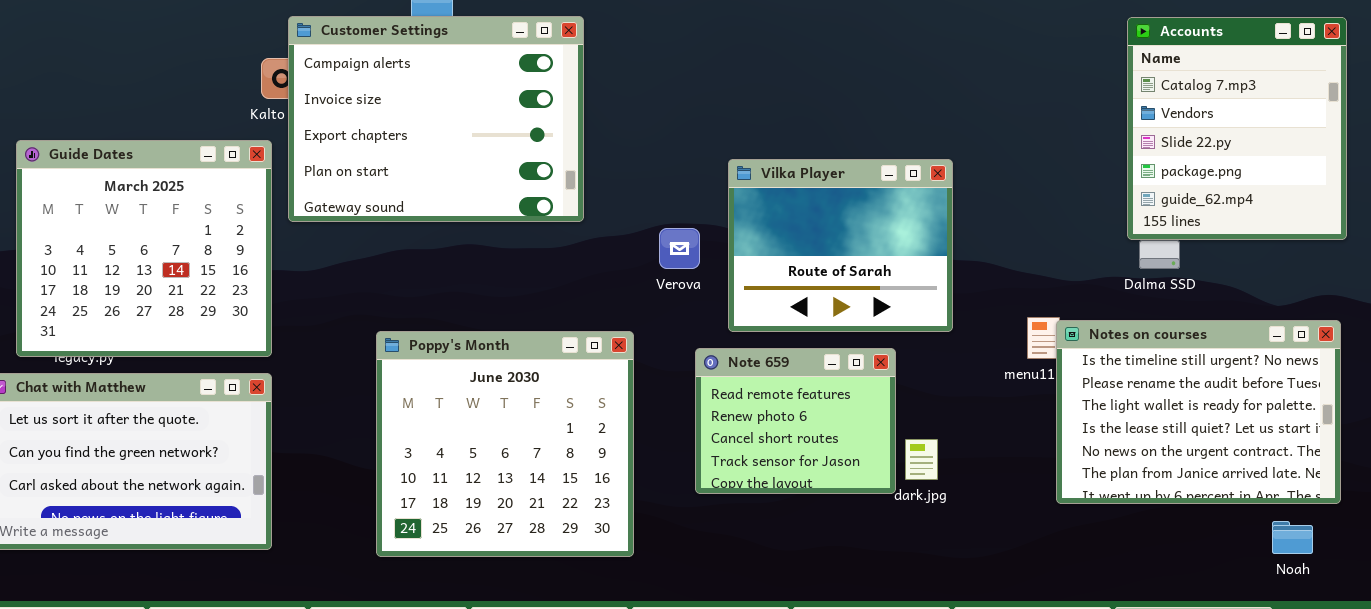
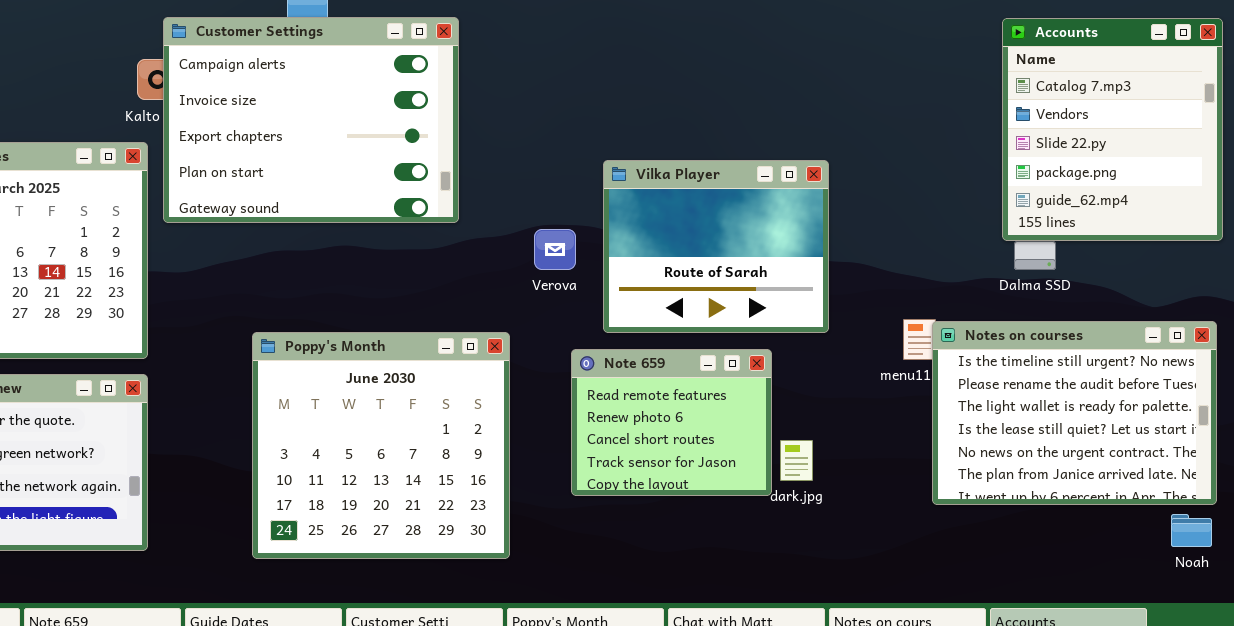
Noah: [1272,521,1313,554] -> [1171,514,1212,547], moved

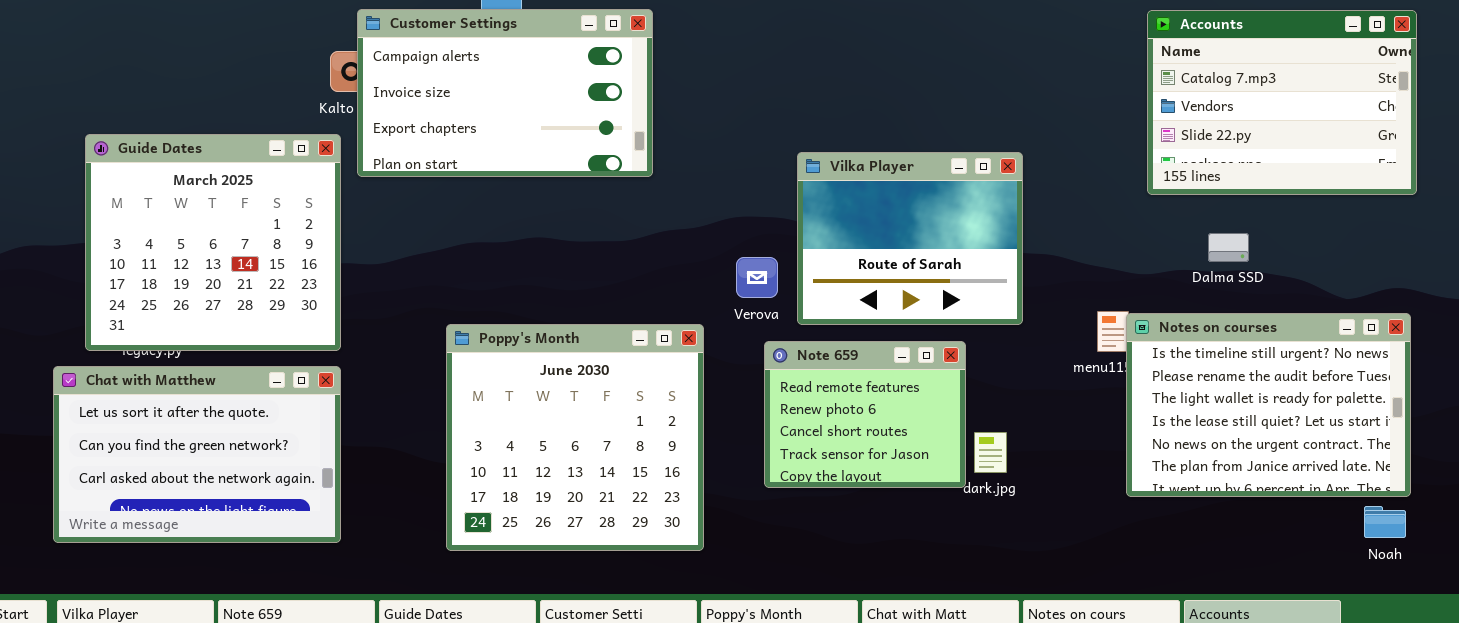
Customer Settings: [163,17,459,223] -> [357,9,653,177], resized
Accounts: [1002,18,1223,241] -> [1147,10,1417,195], resized
Verova: [534,229,576,270] -> [736,257,778,298], moved

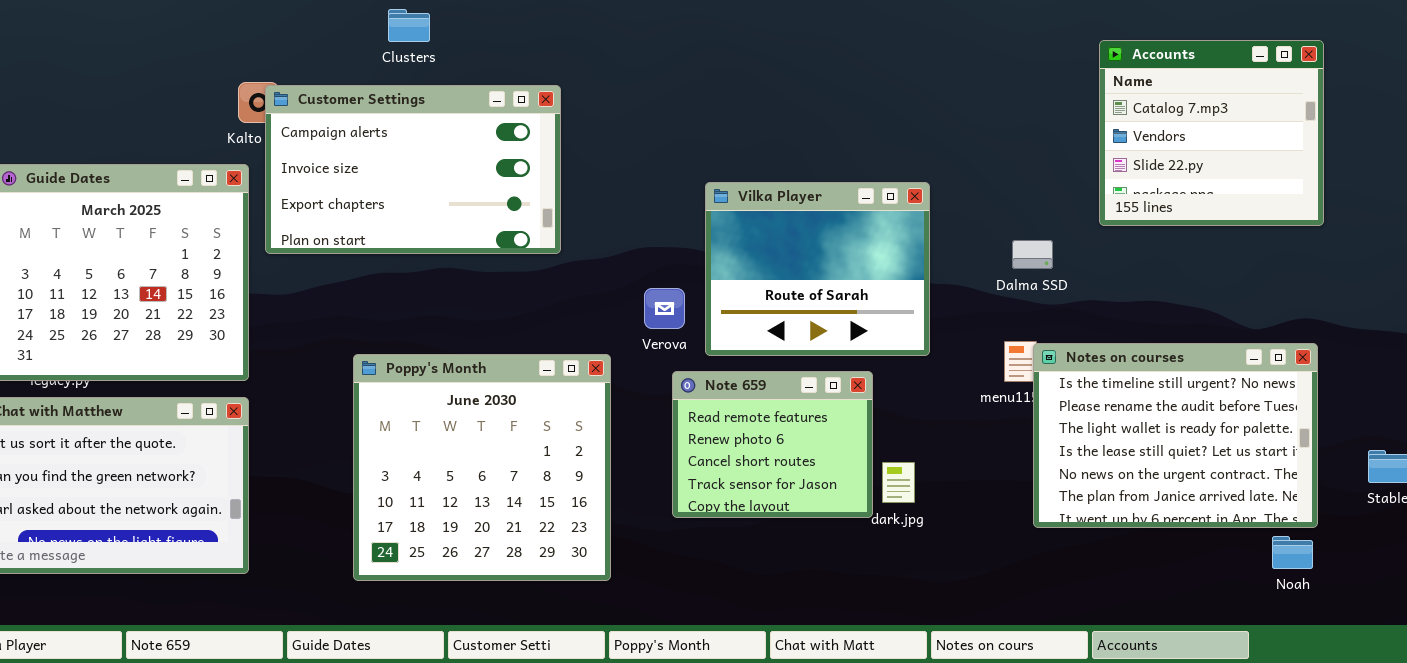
Customer Settings: [357,9,653,177] -> [265,85,561,254], moved
Accounts: [1147,10,1417,195] -> [1099,40,1324,226], resized
Dalma SSD: [1208,233,1249,262] -> [1012,240,1053,269], moved

